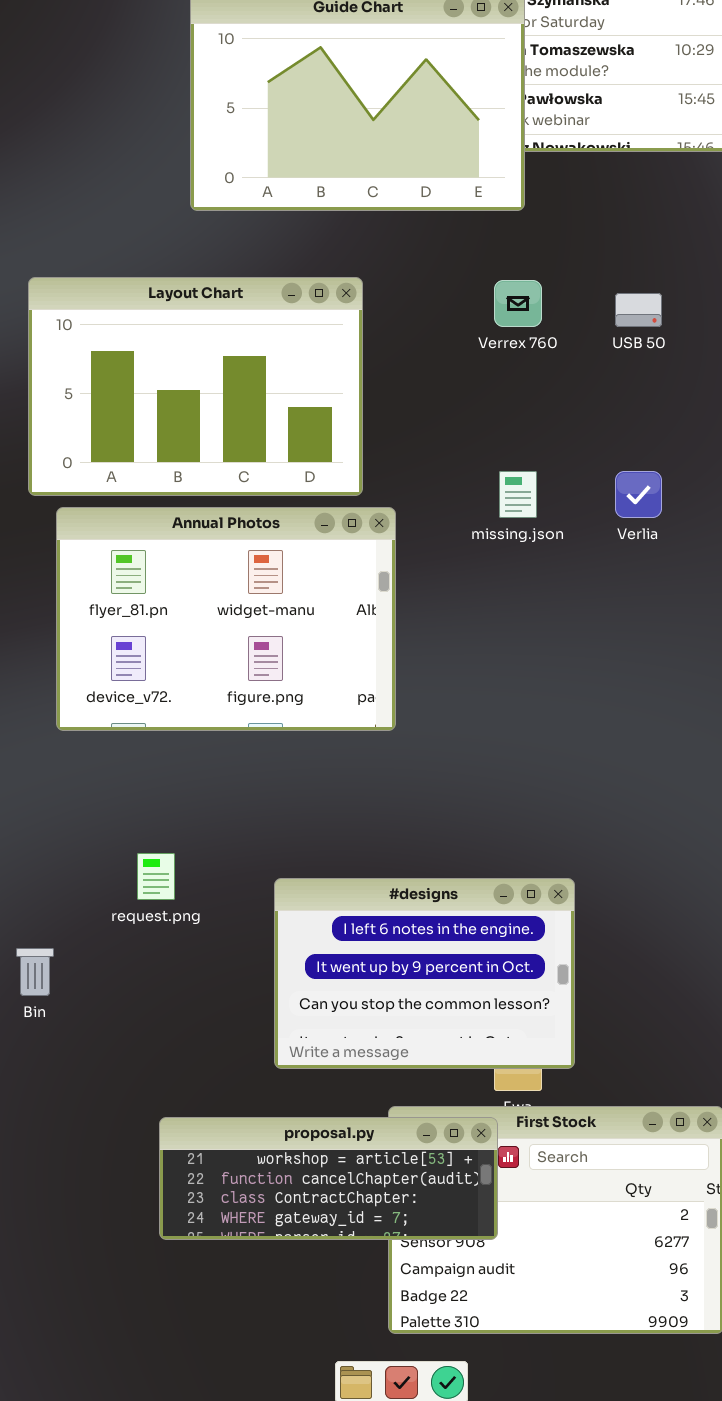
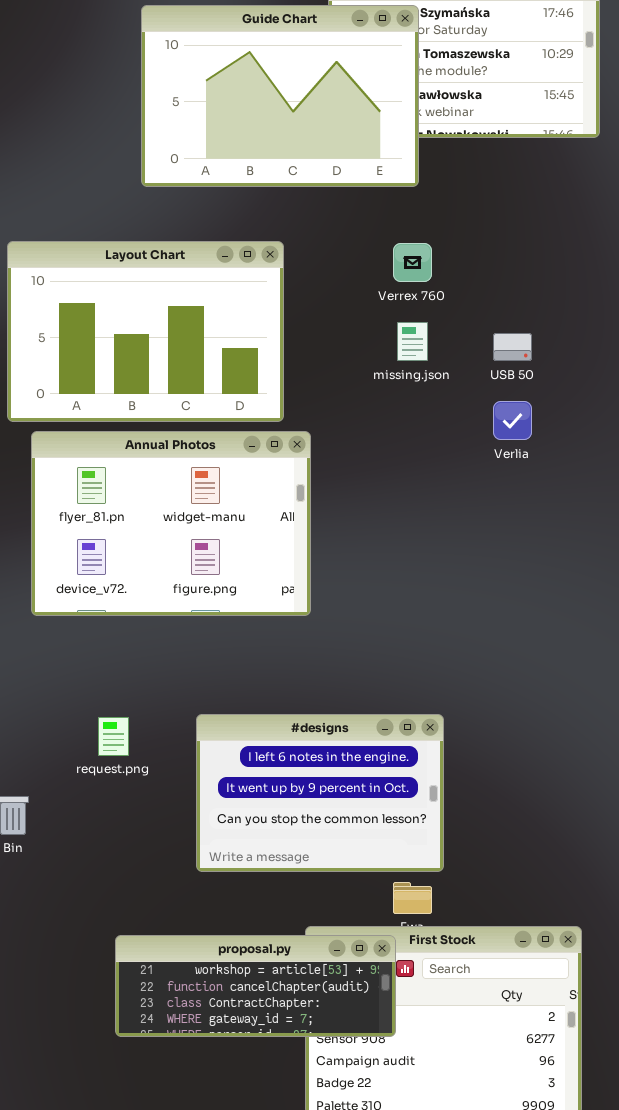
USB 50: [615,293,662,327] -> [493,333,532,361], moved
missing.json: [499,471,537,518] -> [397,322,428,361], moved
#designs: [274,878,575,1069] -> [196,714,444,872], moved

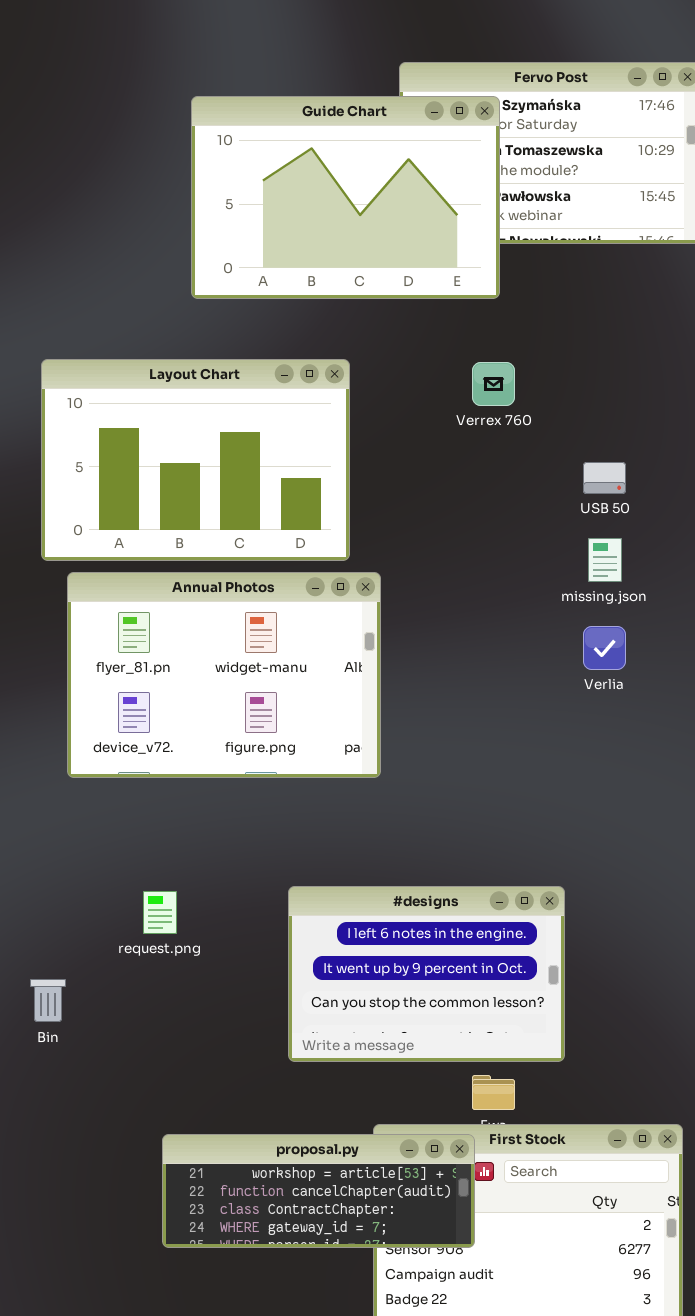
missing.json: [397,322,428,361] -> [588,538,622,582], moved
Verlia: [493,401,532,440] -> [583,626,626,670], moved
#designs: [196,714,444,872] -> [288,886,565,1062], moved

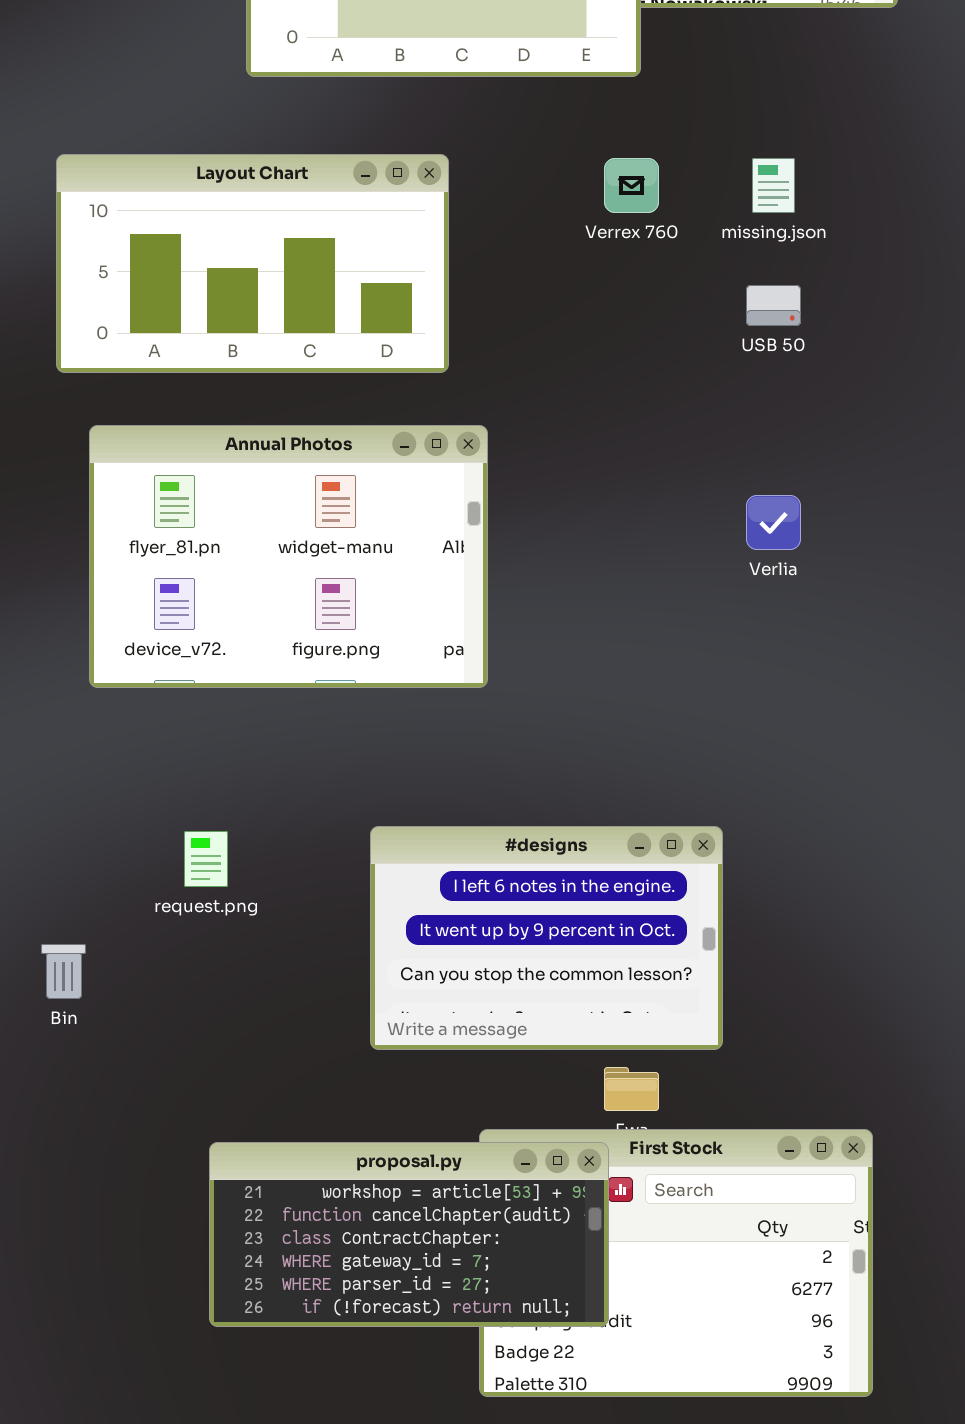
Layout Chart: [41,359,350,561] -> [56,154,449,373], resized
missing.json: [588,538,622,582] -> [752,158,795,213], moved
proposal.py: [162,1134,475,1248] -> [209,1142,609,1327], resized

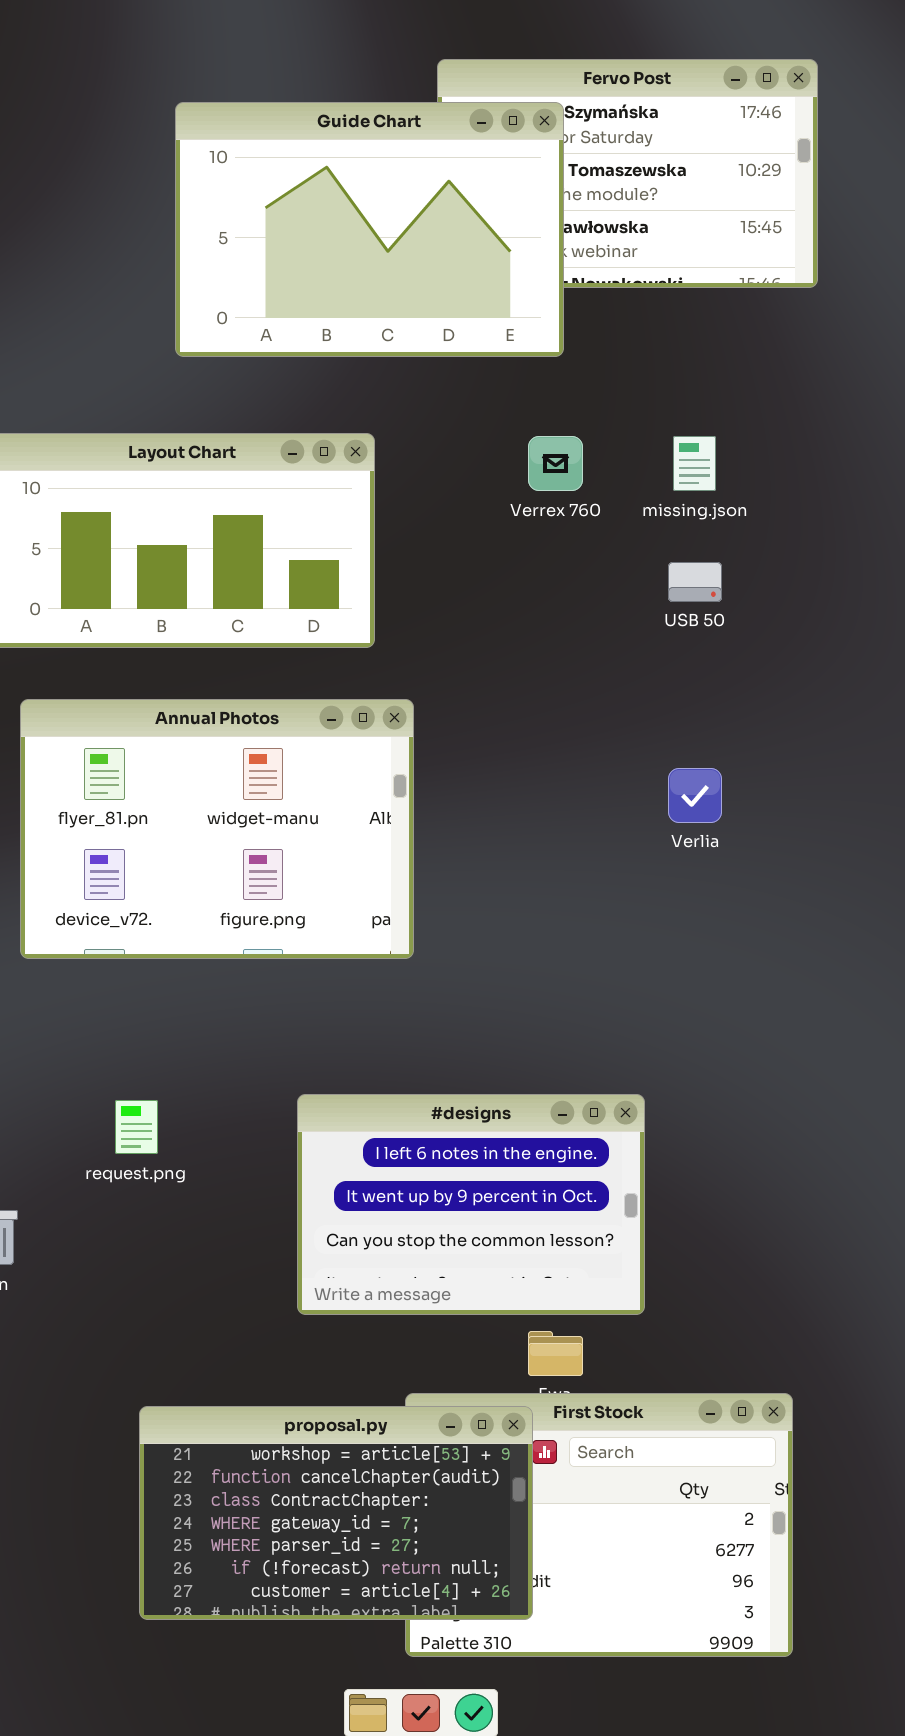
proposal.py: [209,1142,609,1327] -> [139,1406,533,1620], resized

